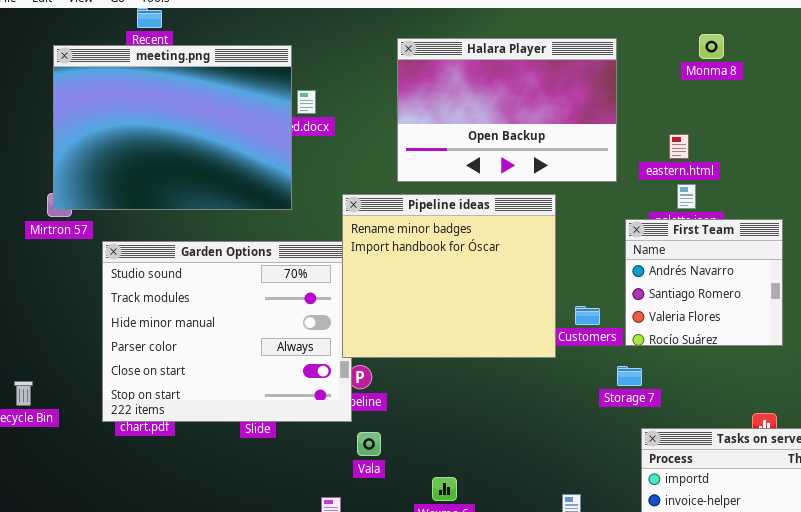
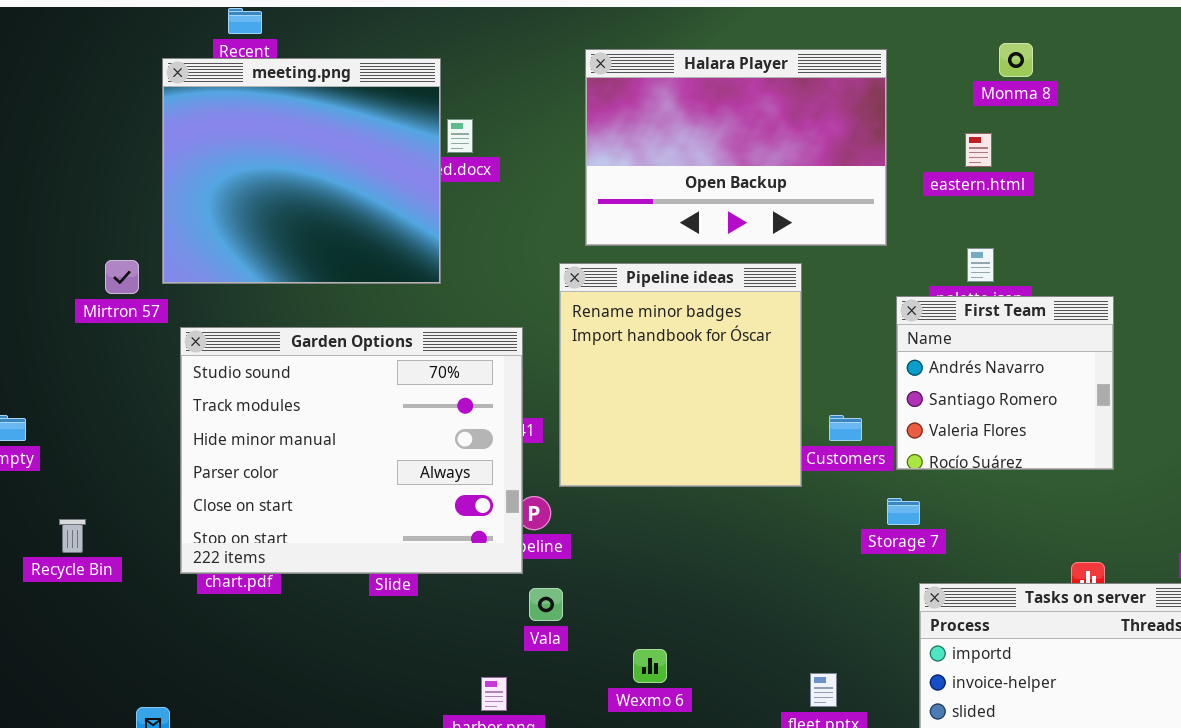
meeting.png: [53,45,292,210] -> [162,58,441,284], resized
eastern.html: [669,134,689,159] -> [965,133,992,167], moved
Pipeline ideas: [342,194,556,358] -> [559,263,802,487], resized

